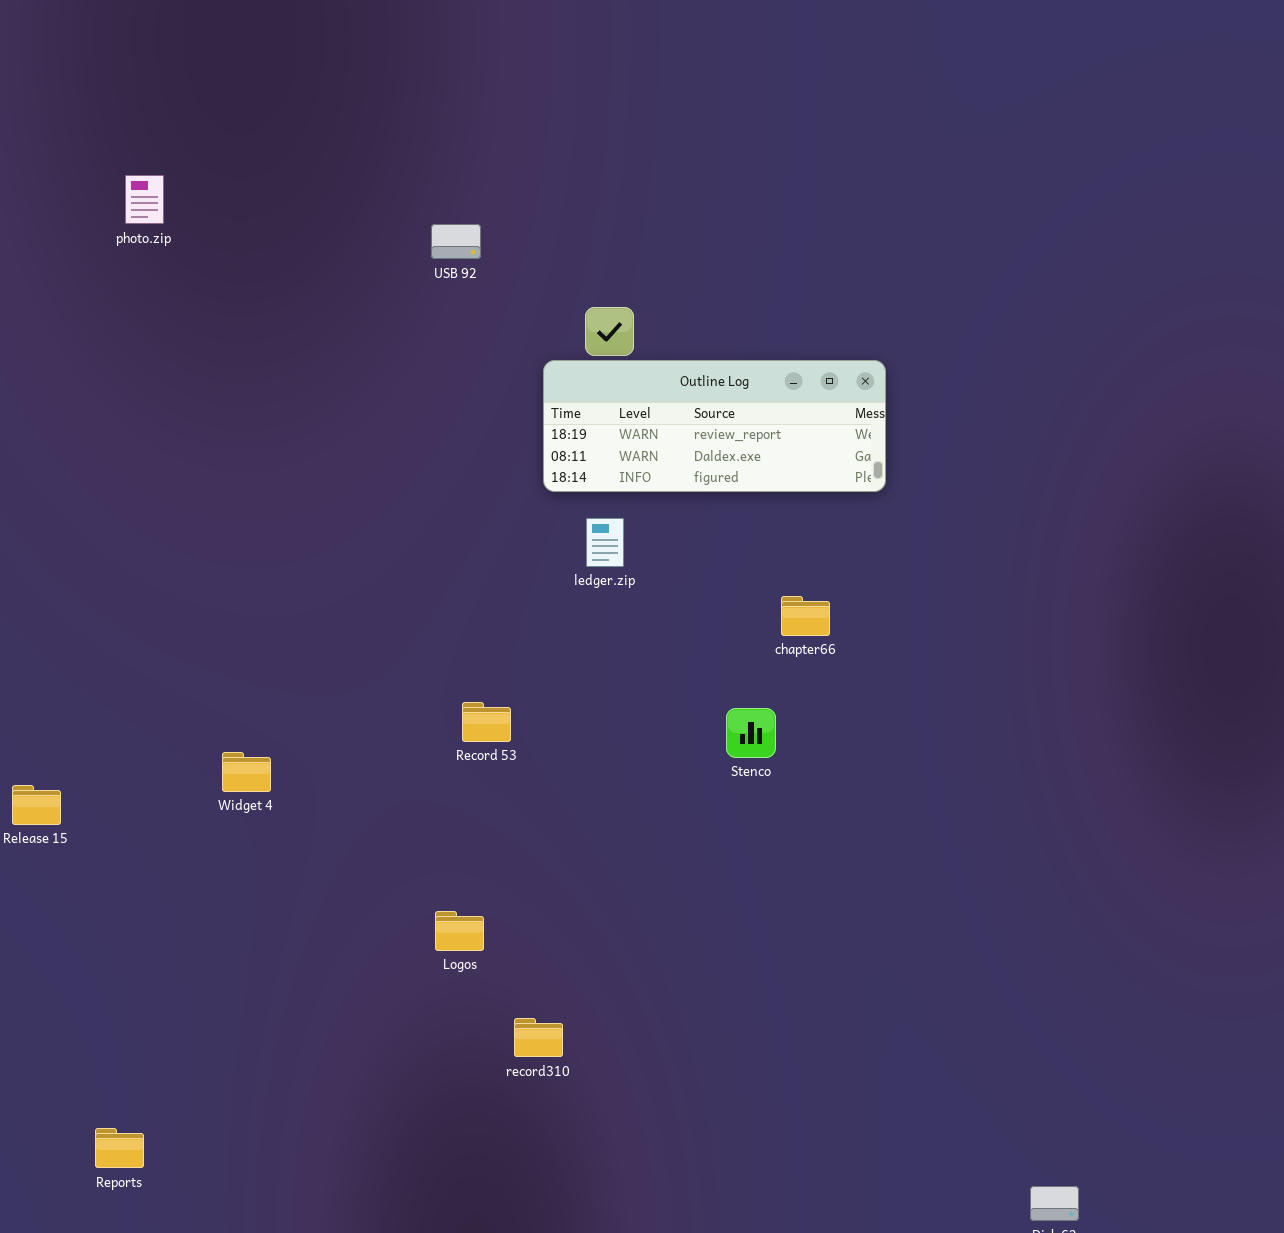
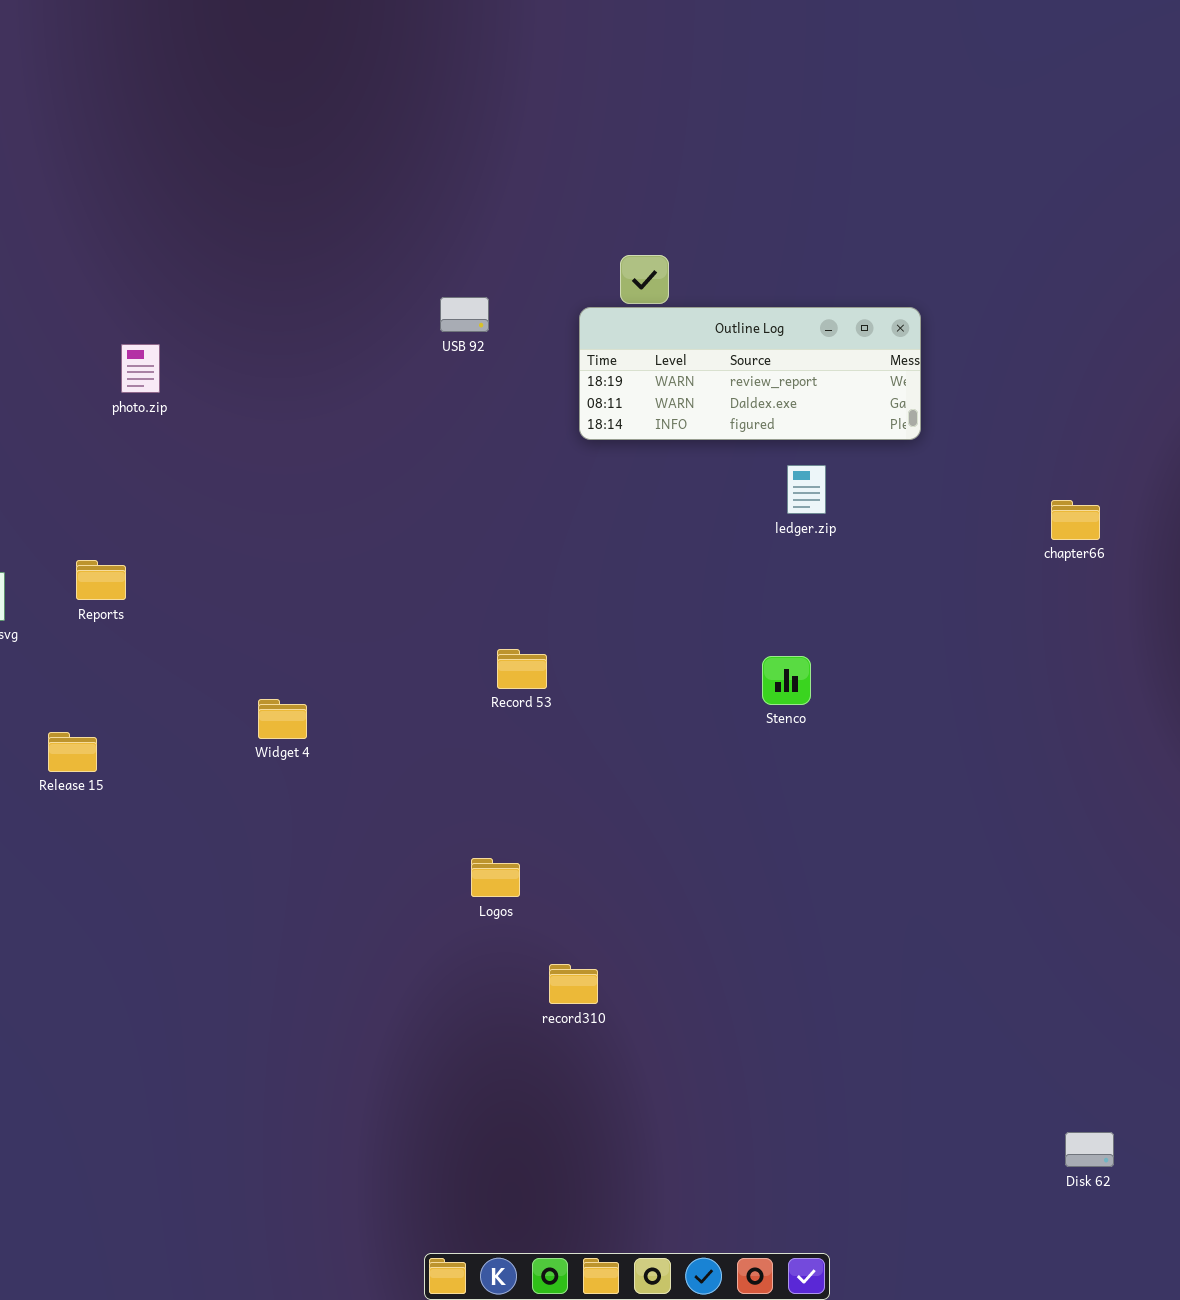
photo.zip: [125,175,164,224] -> [121,344,160,393], moved
USB 92: [431,224,481,259] -> [440,297,489,332], moved
ledger.zip: [586,518,624,567] -> [787,465,826,514], moved
chapter66: [781,596,830,636] -> [1051,500,1100,540], moved
Reports: [95,1128,144,1168] -> [76,560,126,600], moved

